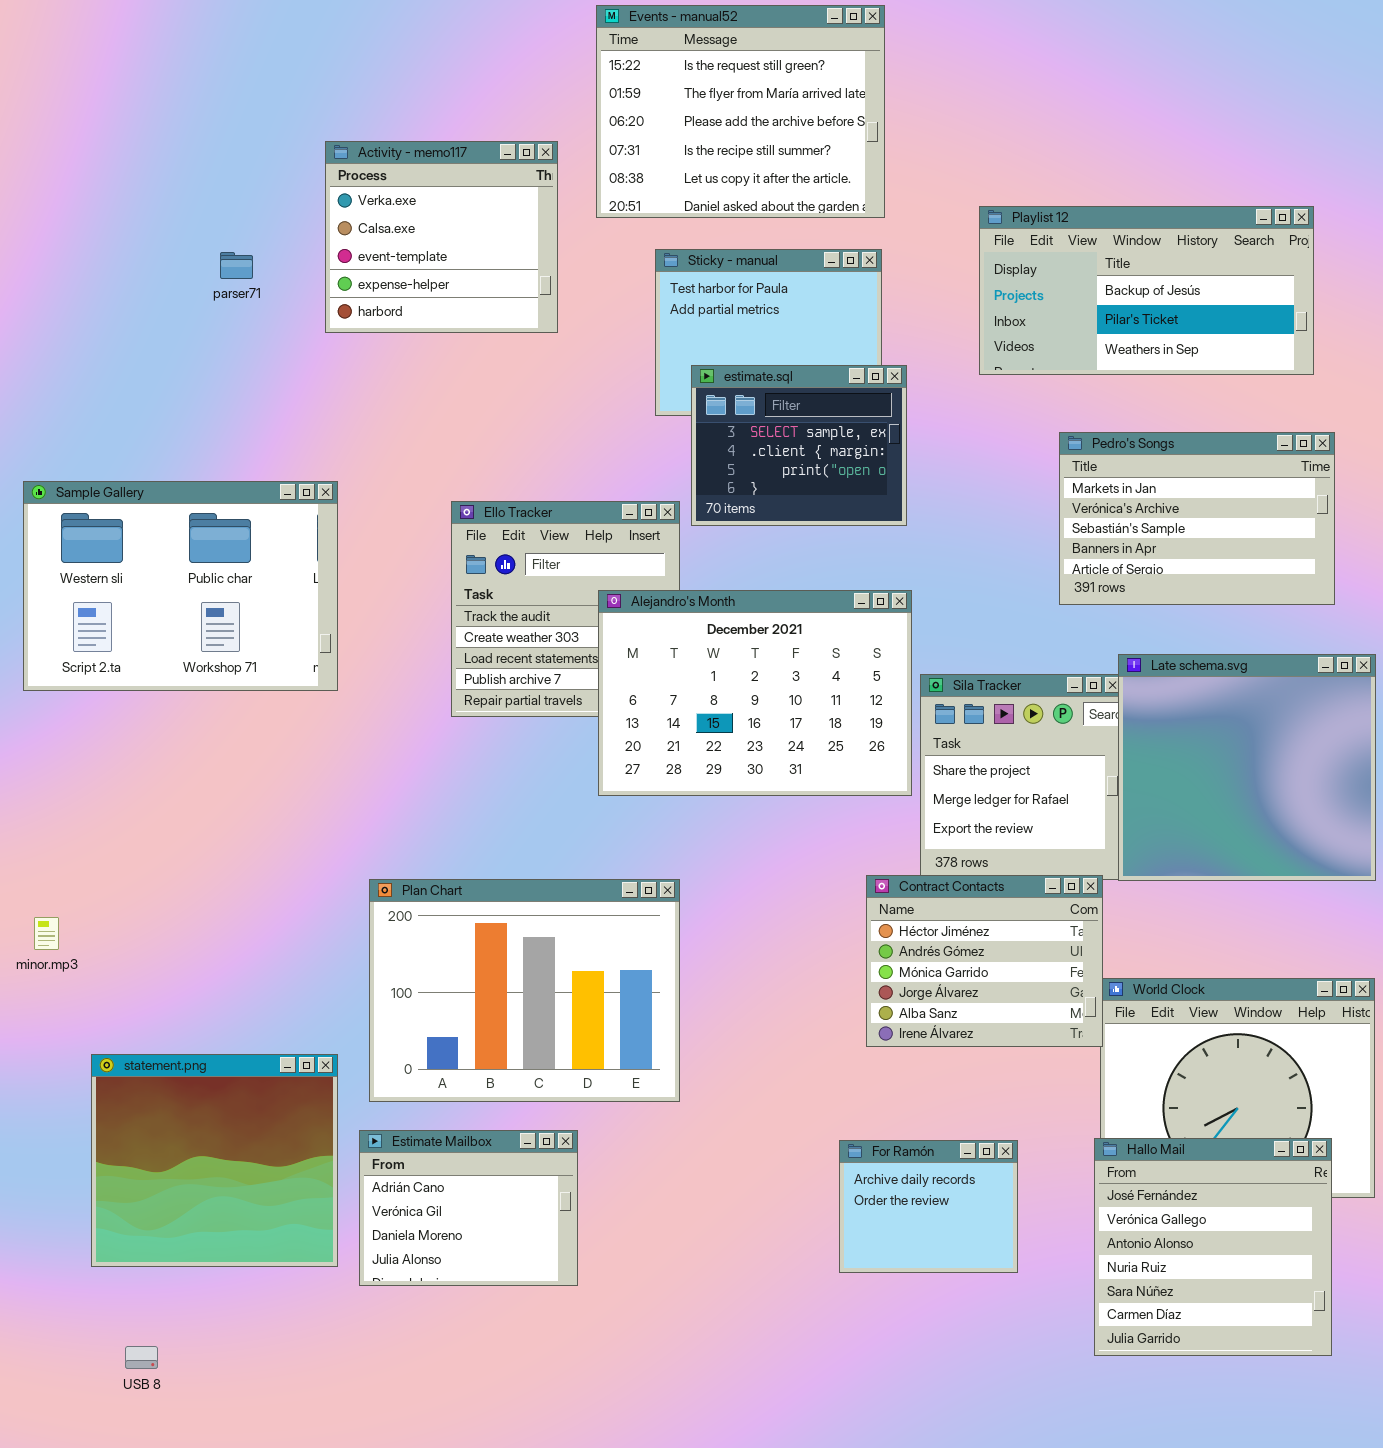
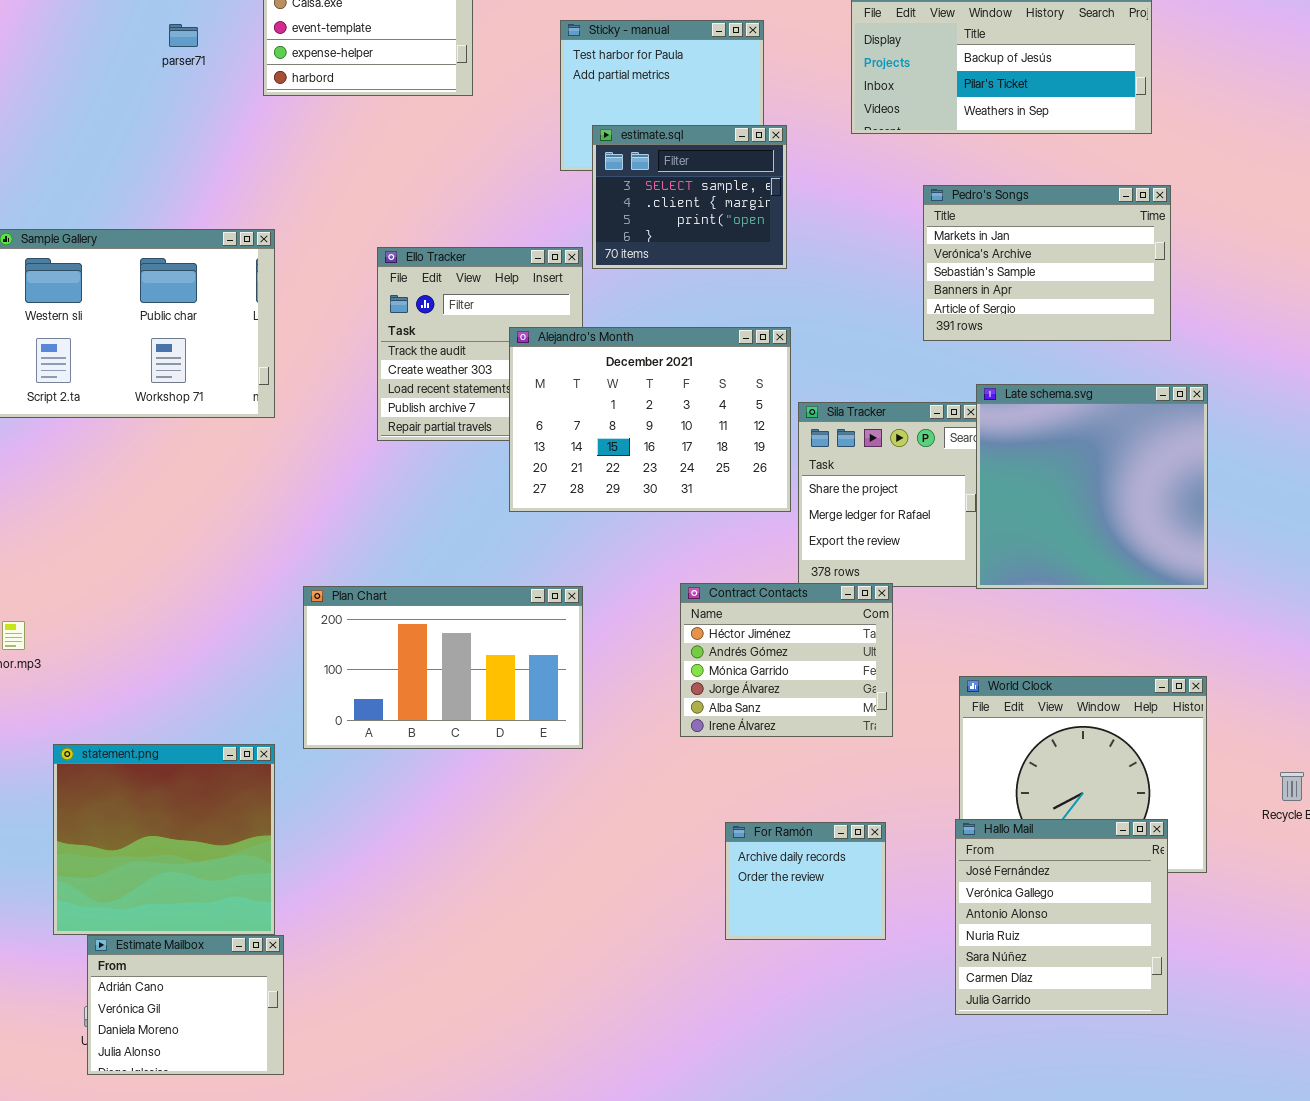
Contract Contacts: [866,875,1103,1047] -> [680,583,893,737], moved
Plan Chart: [369,879,680,1102] -> [303,586,583,749], resized
Estimate Mailbox: [359,1130,578,1286] -> [87,935,284,1075], moved

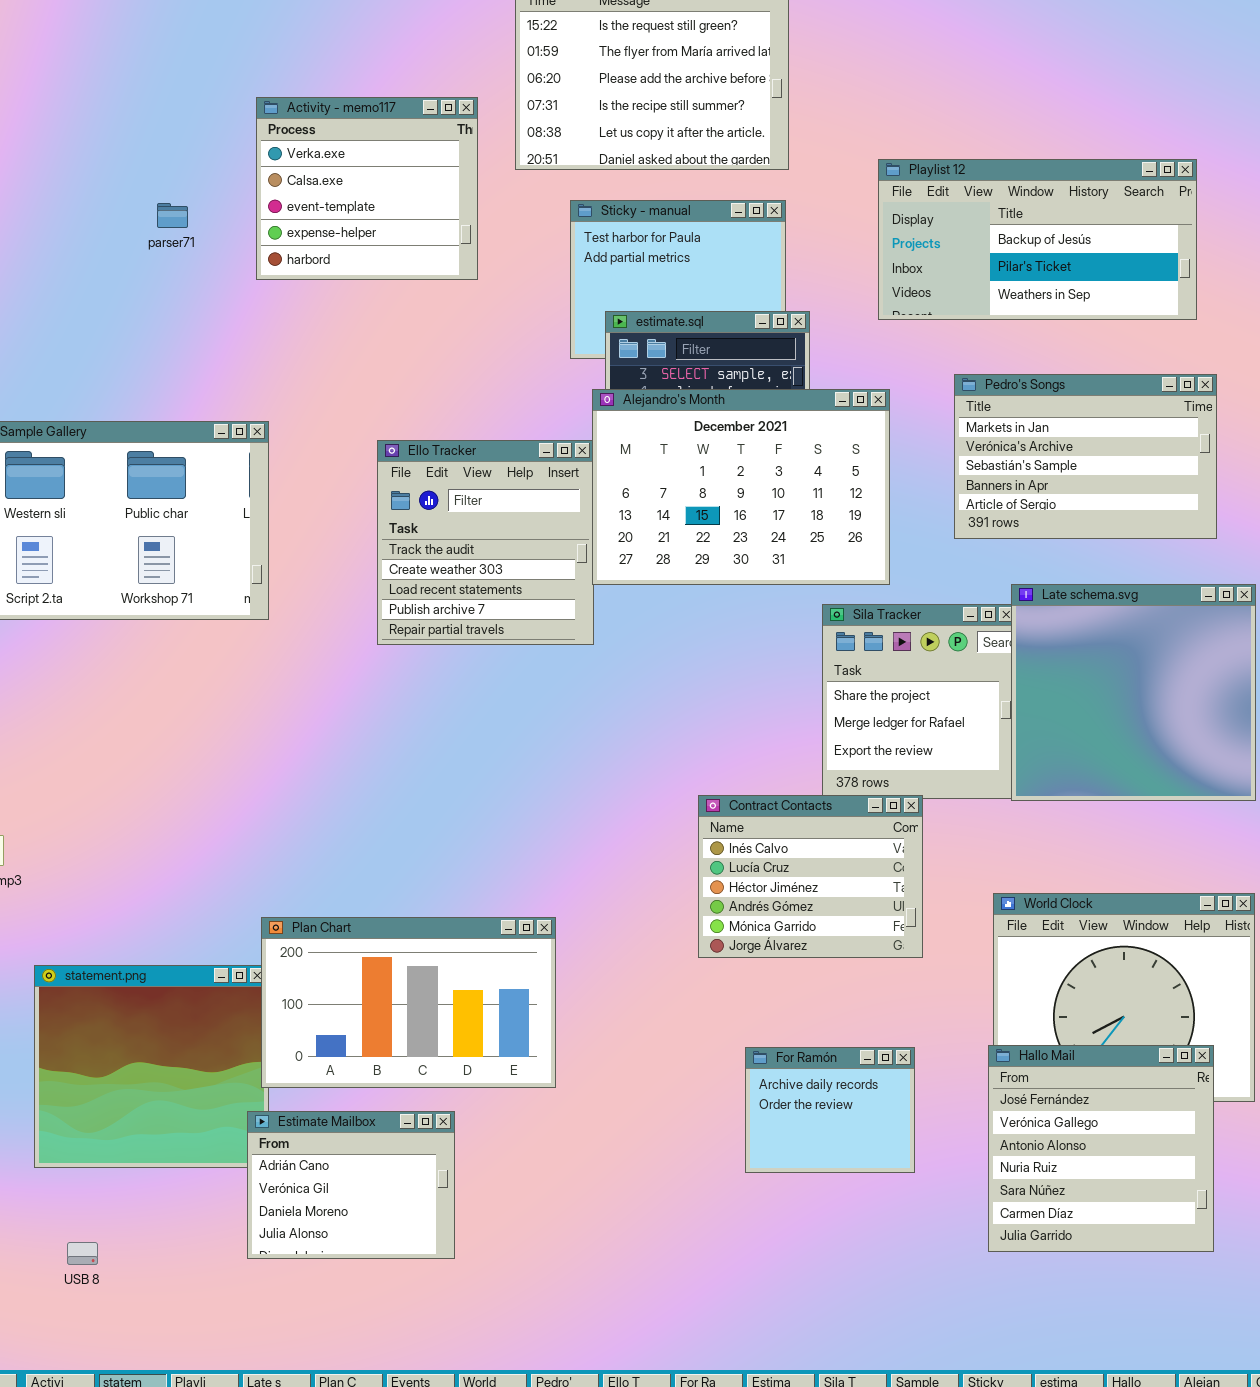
Alejandro's Month: [509,327,791,512] -> [592,389,890,585], moved
Contract Contacts: [680,583,893,737] -> [698,795,923,958], scrolled up 2 rows
Plan Chart: [303,586,583,749] -> [261,917,556,1088], moved
Estimate Mailbox: [87,935,284,1075] -> [247,1111,455,1259], moved

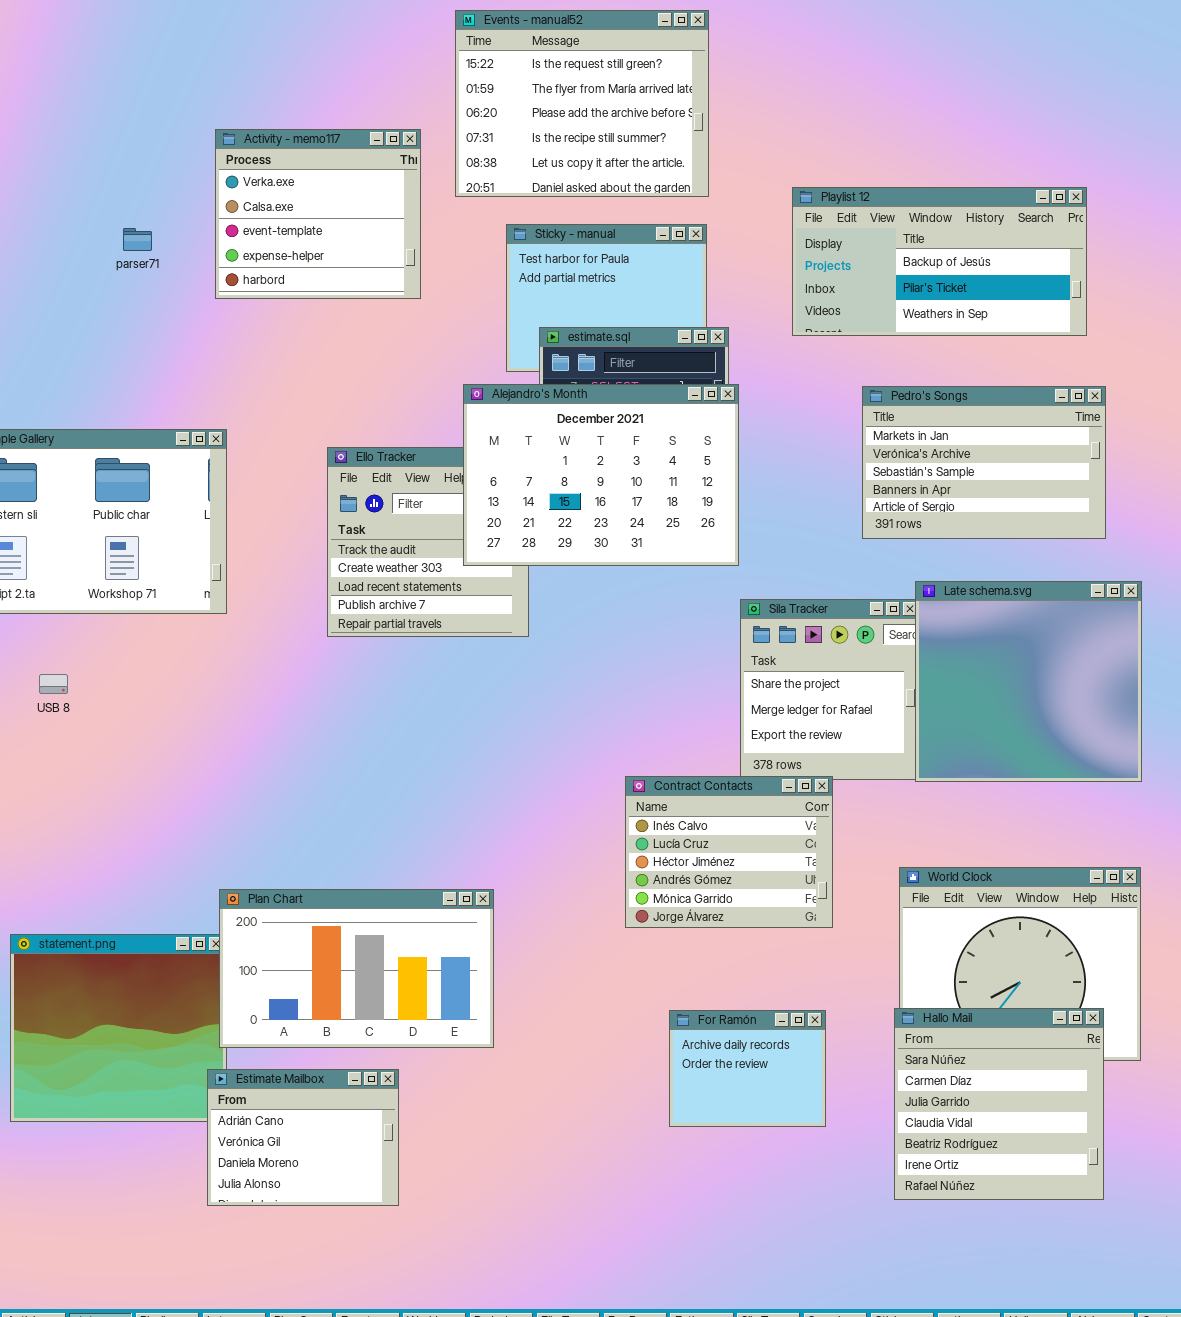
Alejandro's Month: [592,389,890,585] -> [463,384,739,566], moved
Hallo Mail: [988,1045,1214,1252] -> [894,1008,1104,1200], scrolled down 4 rows
USB 8: [67,1242,98,1265] -> [39,674,68,694], moved

